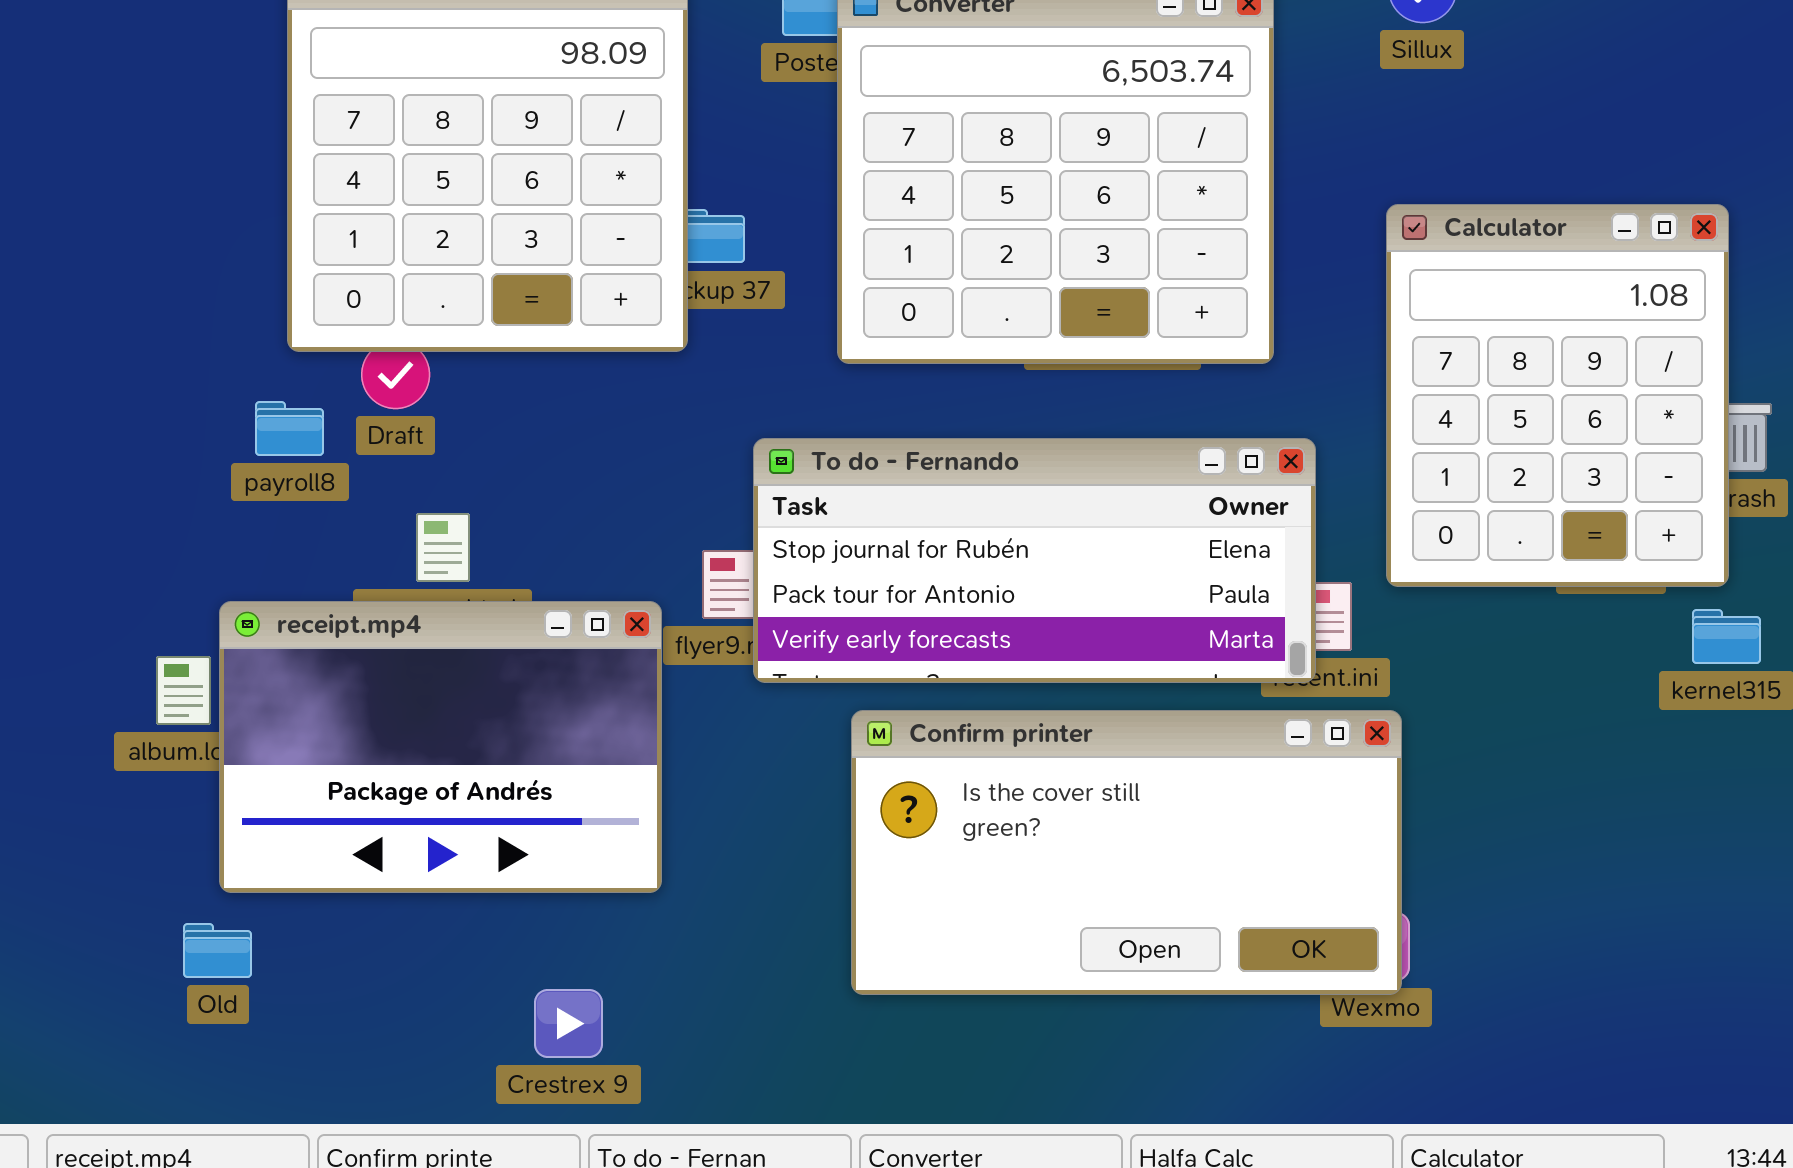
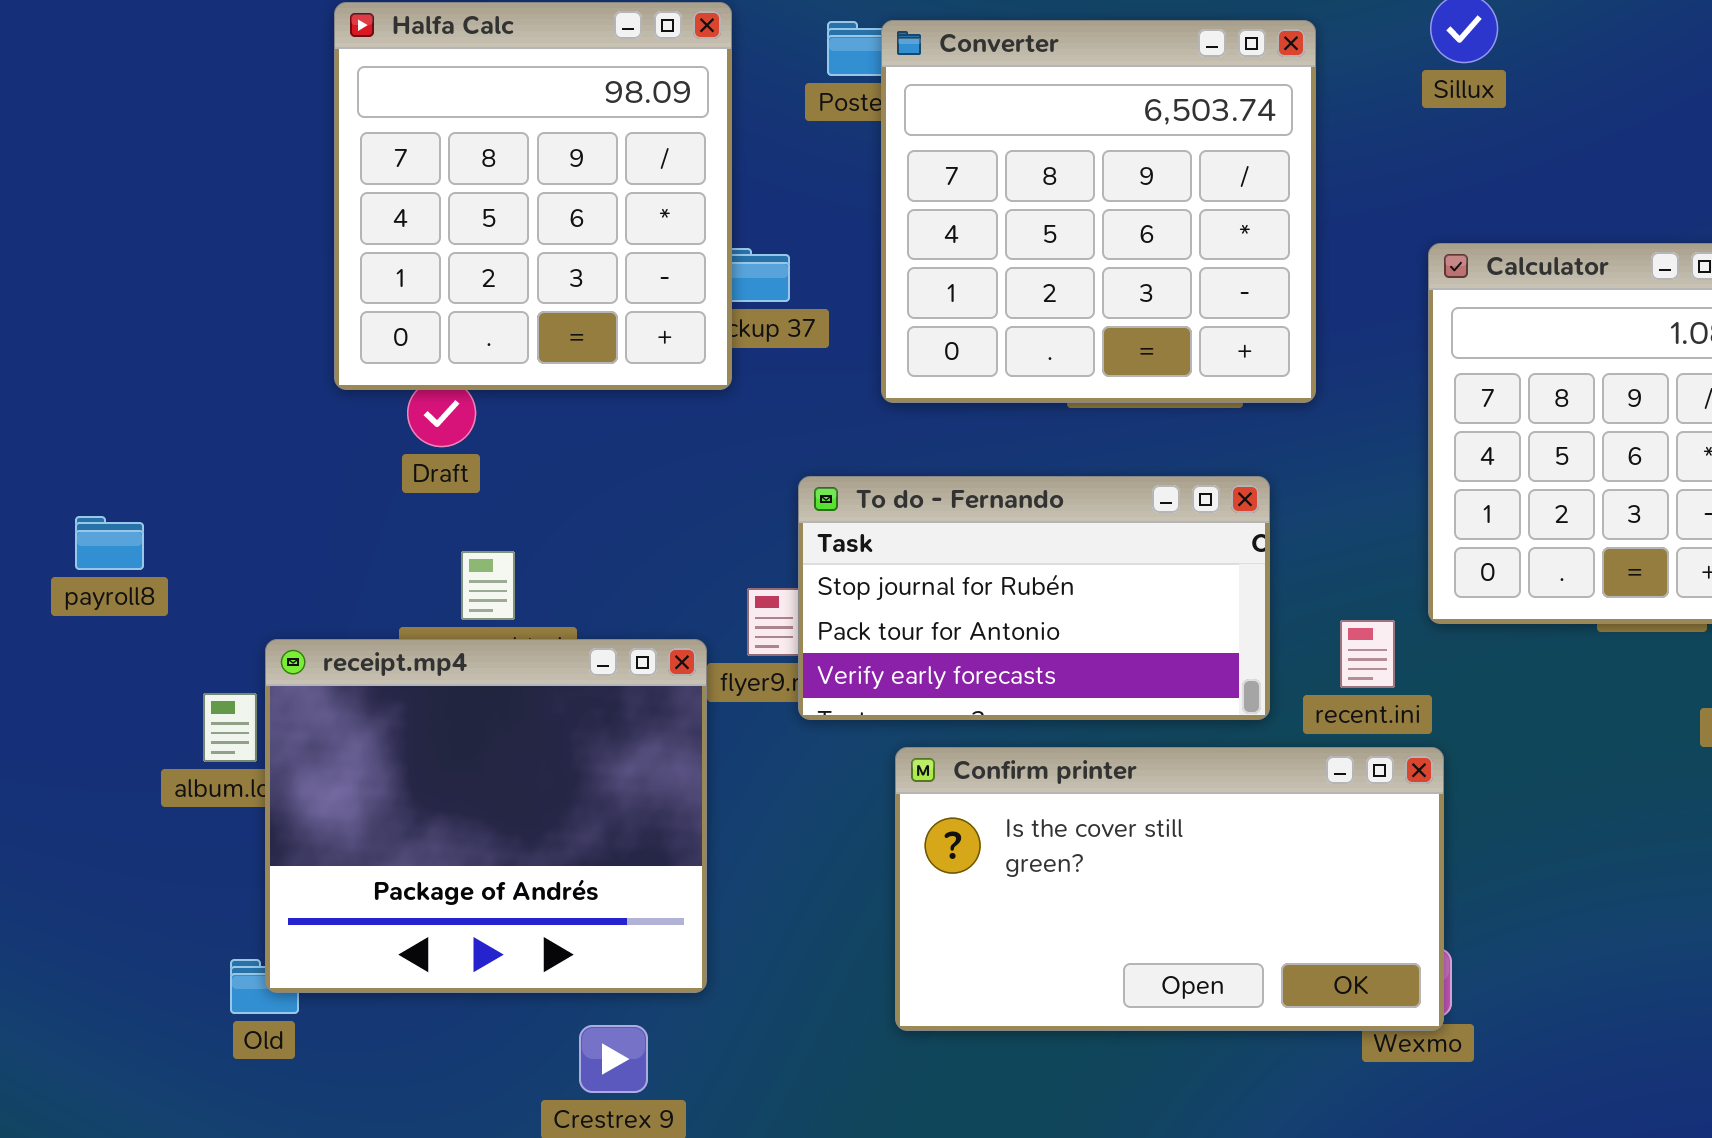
payroll8: [255,401,324,456] -> [75,516,144,570], moved
To do - Fernando: [753,438,1316,683] -> [798,476,1270,720], resized
receipt.mp4: [219,601,662,893] -> [265,639,707,993], resized

